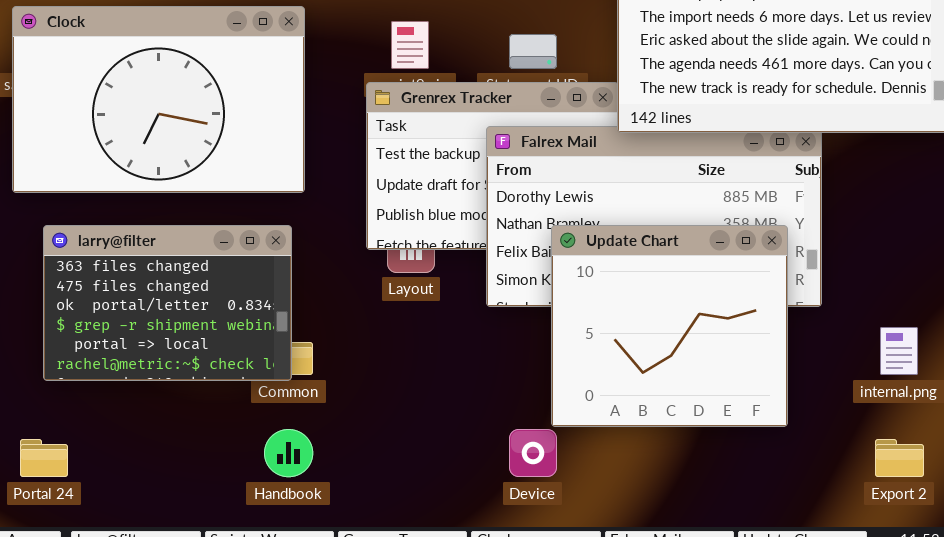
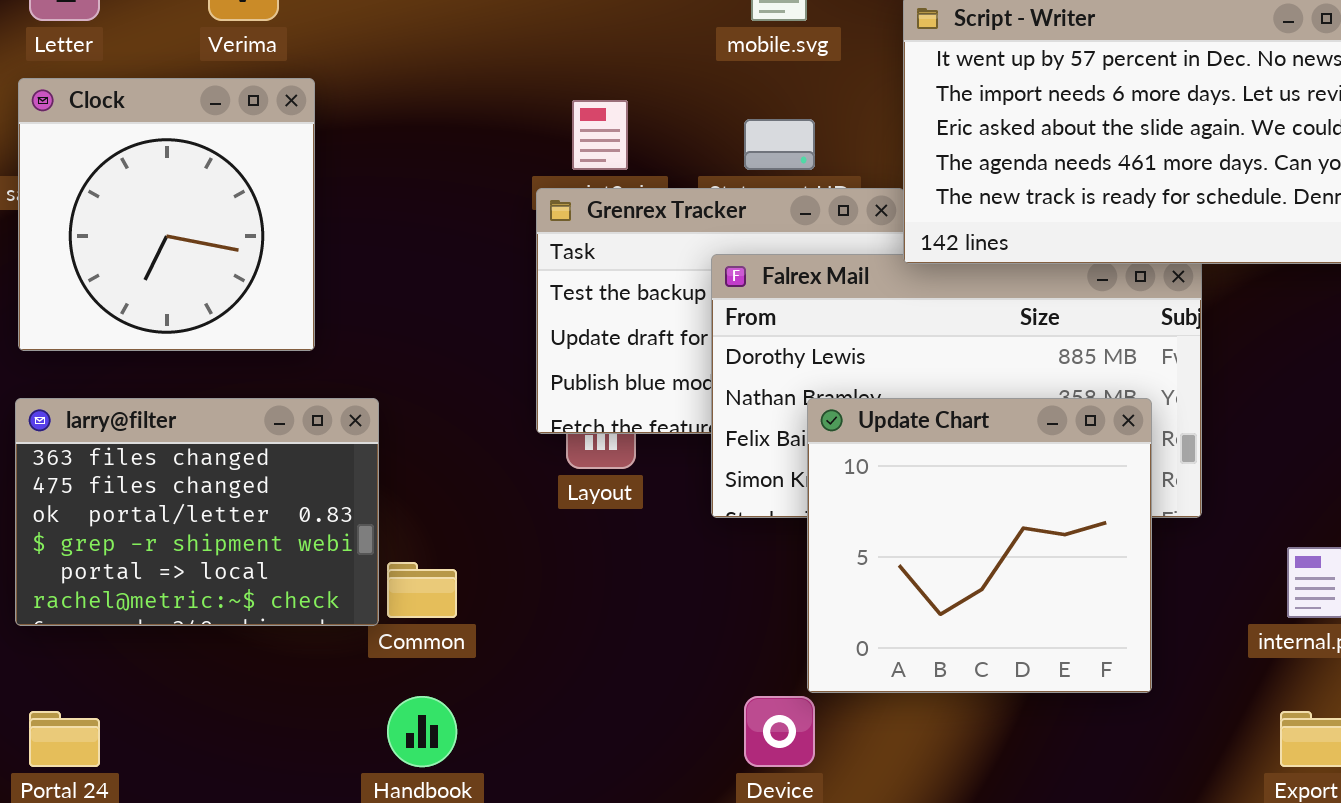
Clock: [12,6,305,193] -> [18,78,315,351], resized
larry@filter: [43,225,292,381] -> [15,398,379,626], moved

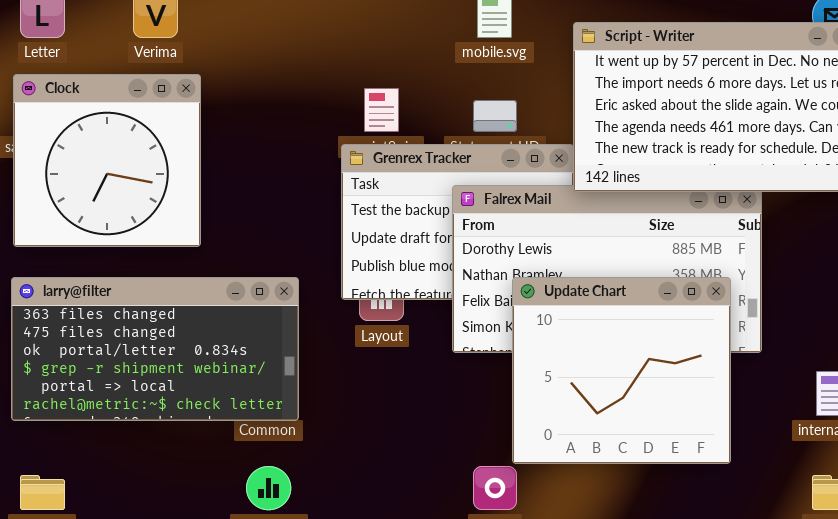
larry@filter: [15,398,379,626] -> [11,277,299,421], resized

